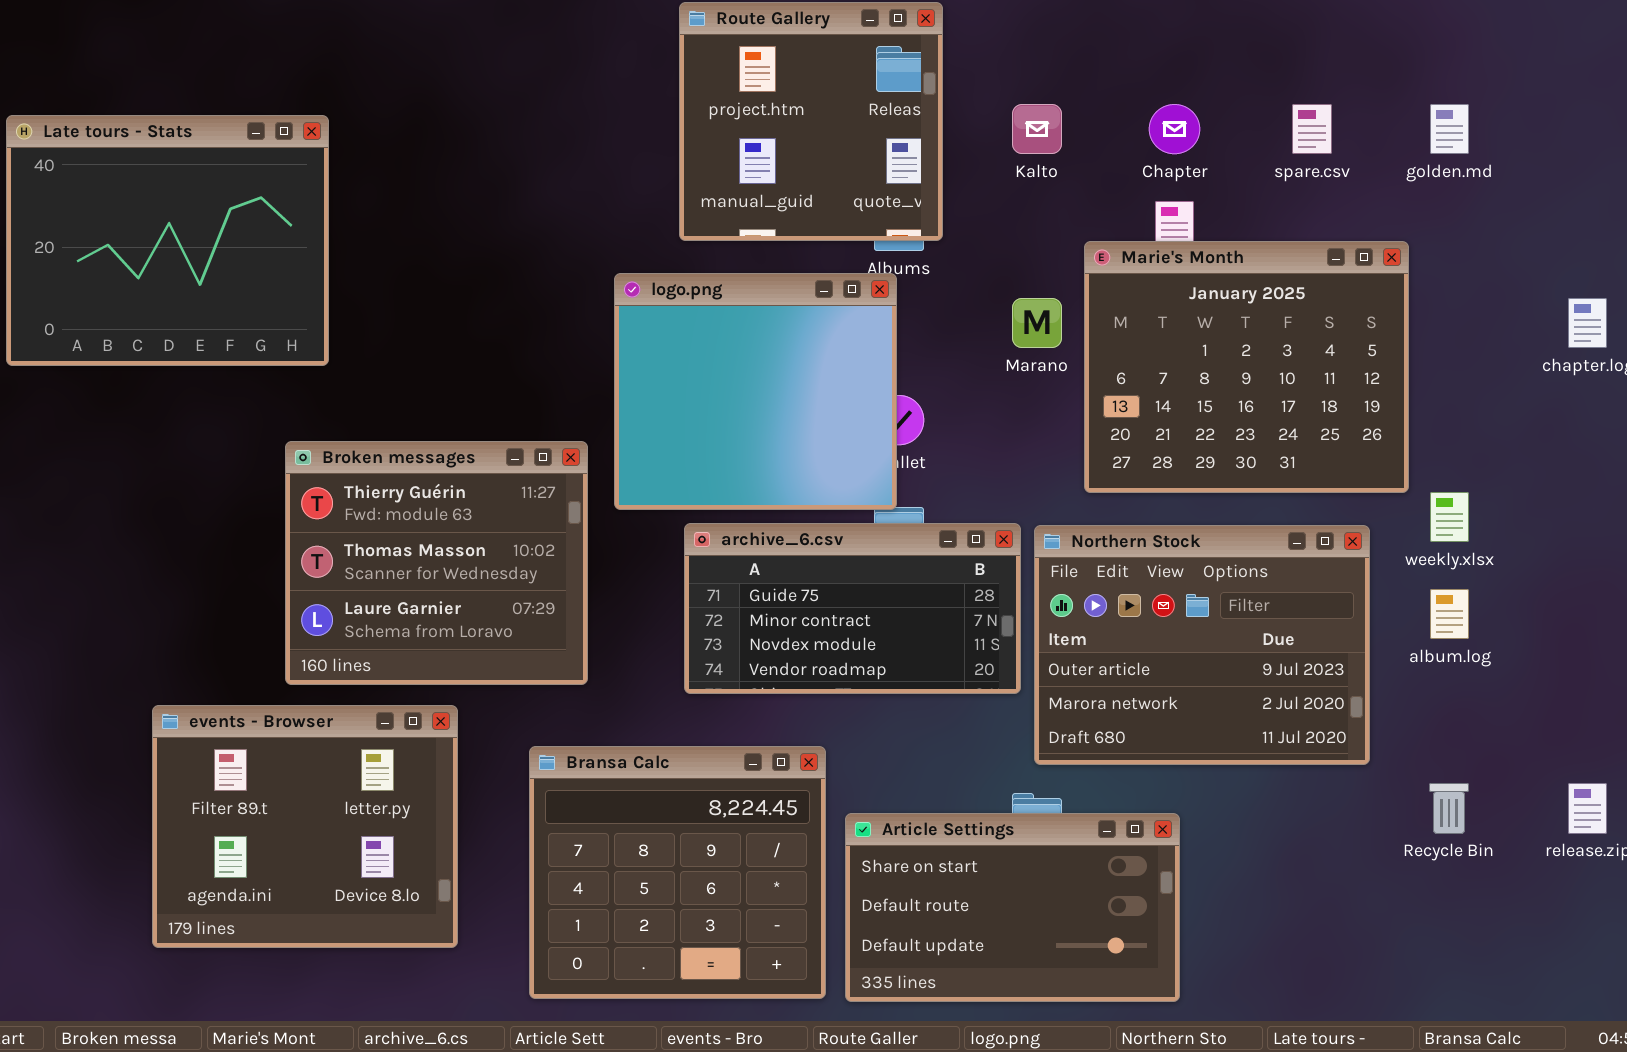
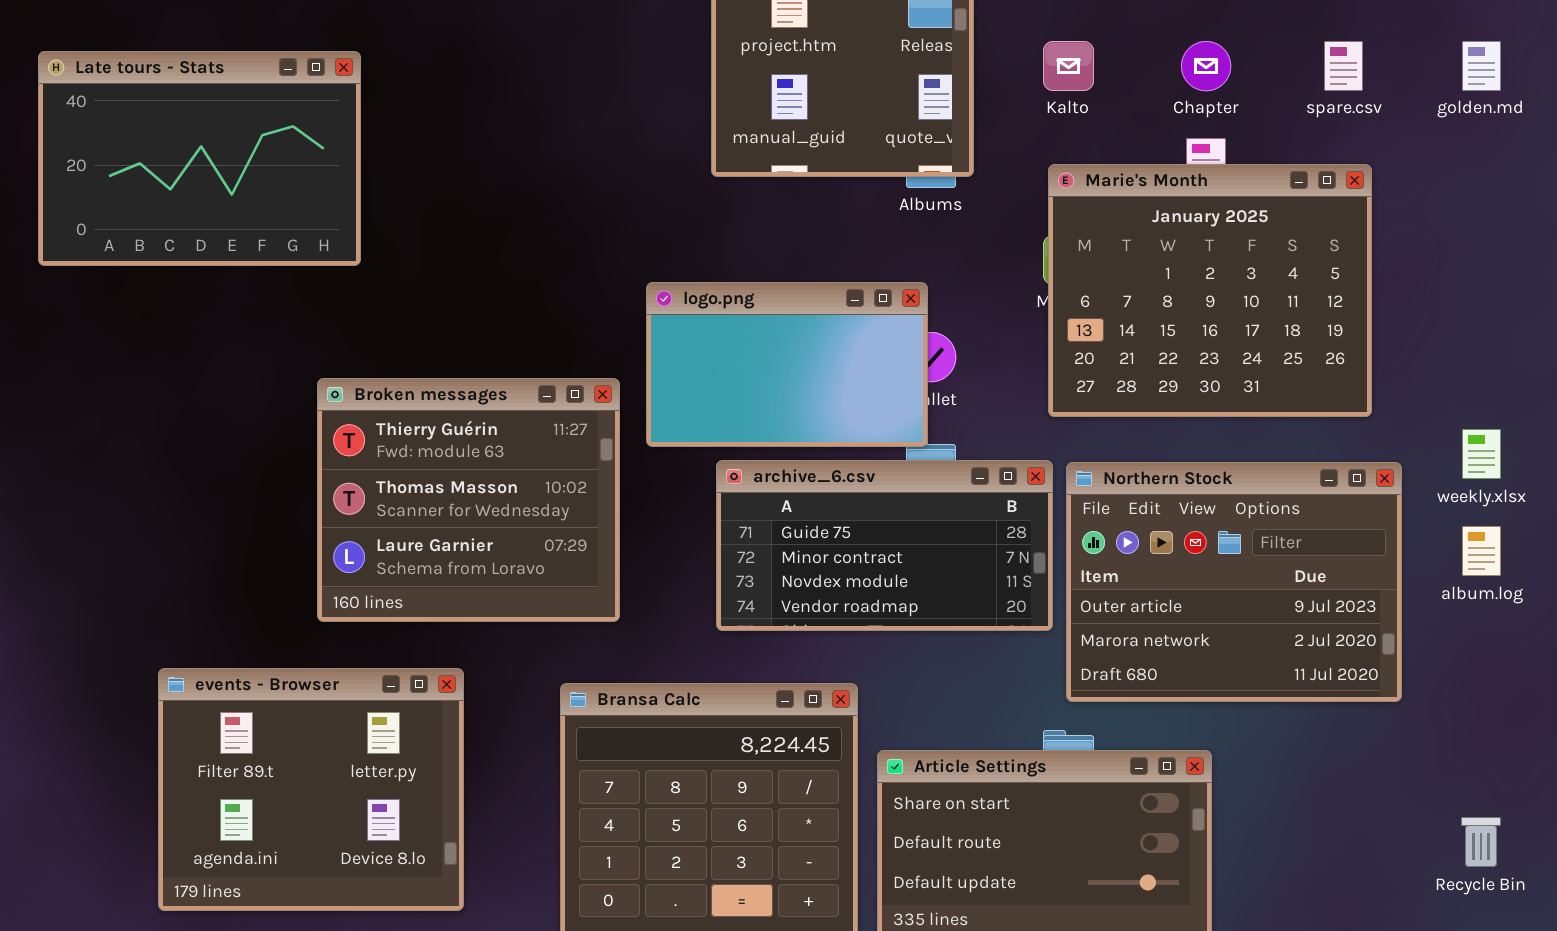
Late tours - Stats: [6,115,329,366] -> [38,51,361,266], resized
Marie's Month: [1084,241,1409,493] -> [1048,164,1372,417], moved
logo.png: [614,273,897,510] -> [646,282,928,447], resized
events - Browser: [152,705,458,948] -> [158,668,464,911], moved
Recycle Bin: [1429,783,1469,834] -> [1461,817,1501,867], moved

